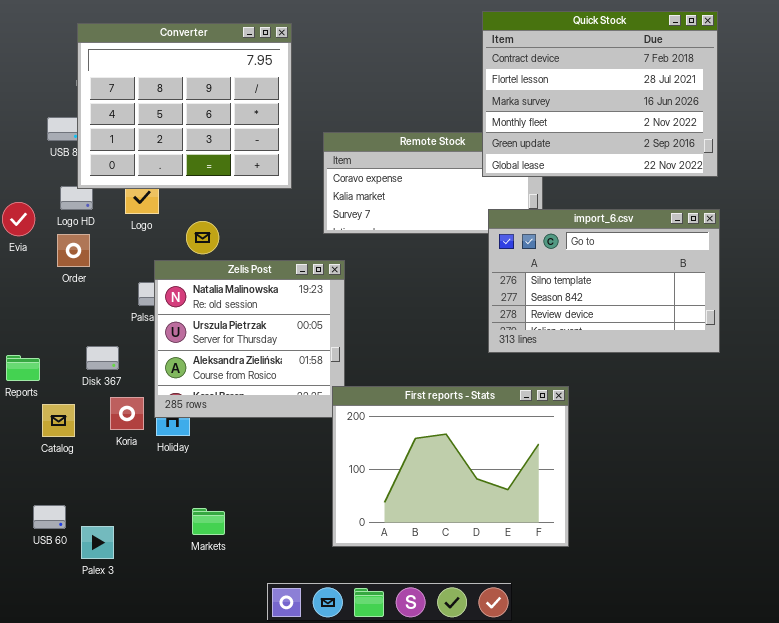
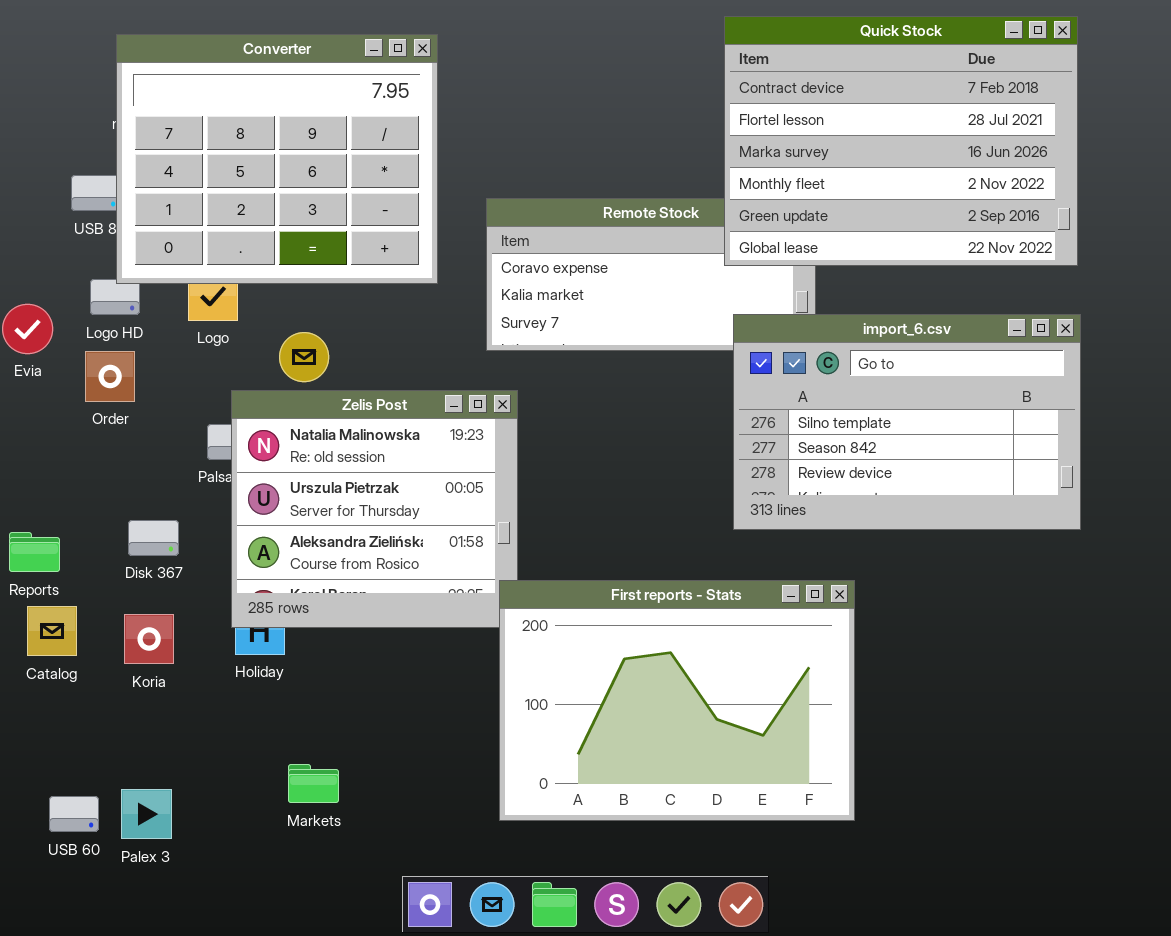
Koria: [110,397,144,430] -> [124,614,174,664], moved
Catalog: [42,404,75,437] -> [27,606,77,656], moved
USB 60: [33,505,66,529] -> [49,796,99,832], moved

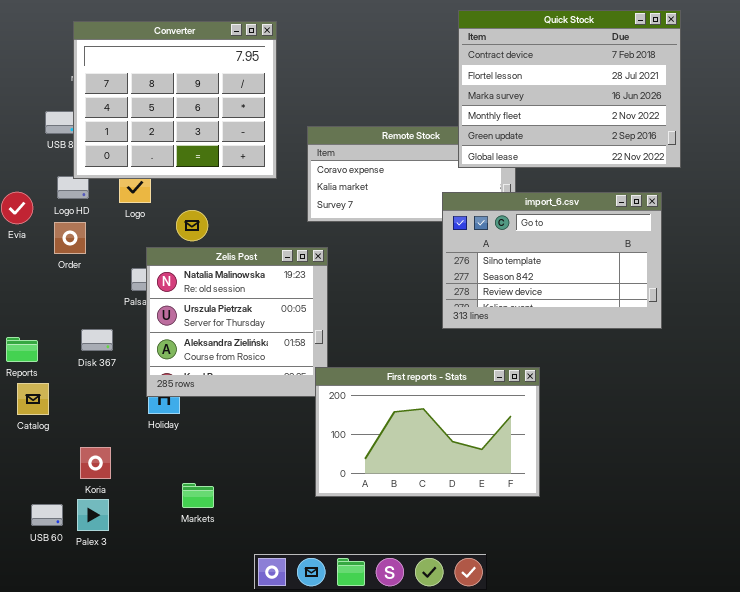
import_6.csv: [733,314,1081,530] -> [442,192,662,329], moved
First reports - Stats: [499,580,855,821] -> [315,367,540,497], resized
Koria: [124,614,174,664] -> [80,447,111,479], moved

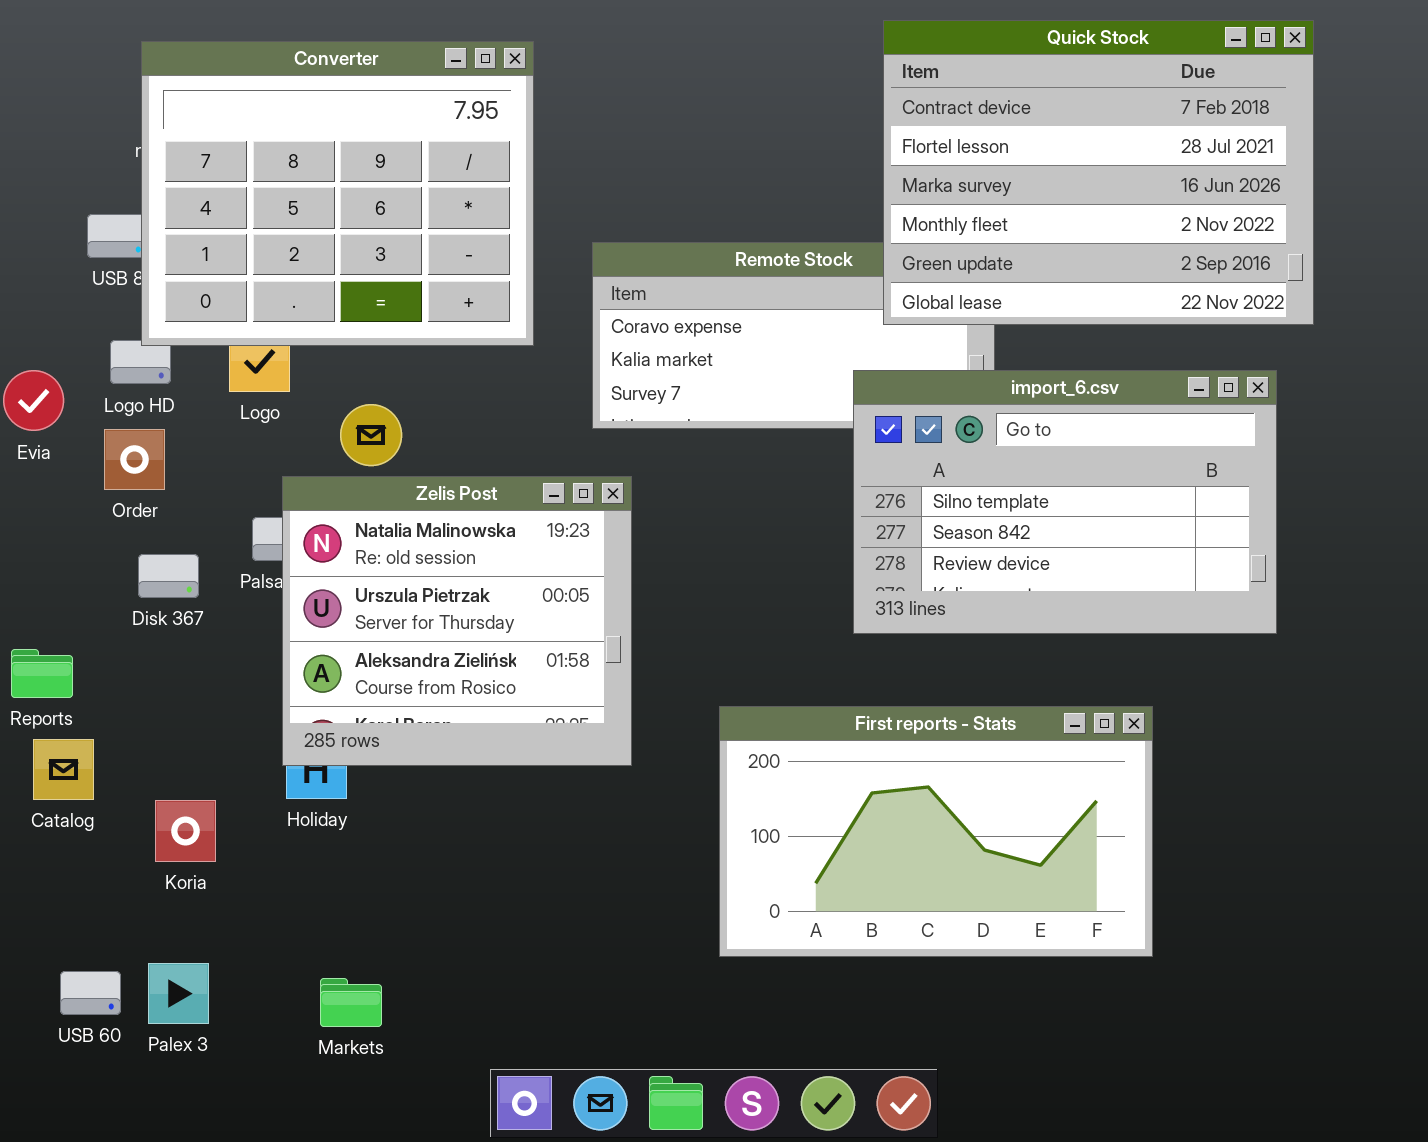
Disk 367: [81,329,113,351] -> [138,554,199,598], moved
First reports - Stats: [315,367,540,497] -> [719,706,1153,957], moved
Koria: [80,447,111,479] -> [155,800,216,862], moved
Markets: [182,483,214,508] -> [320,978,382,1027], moved

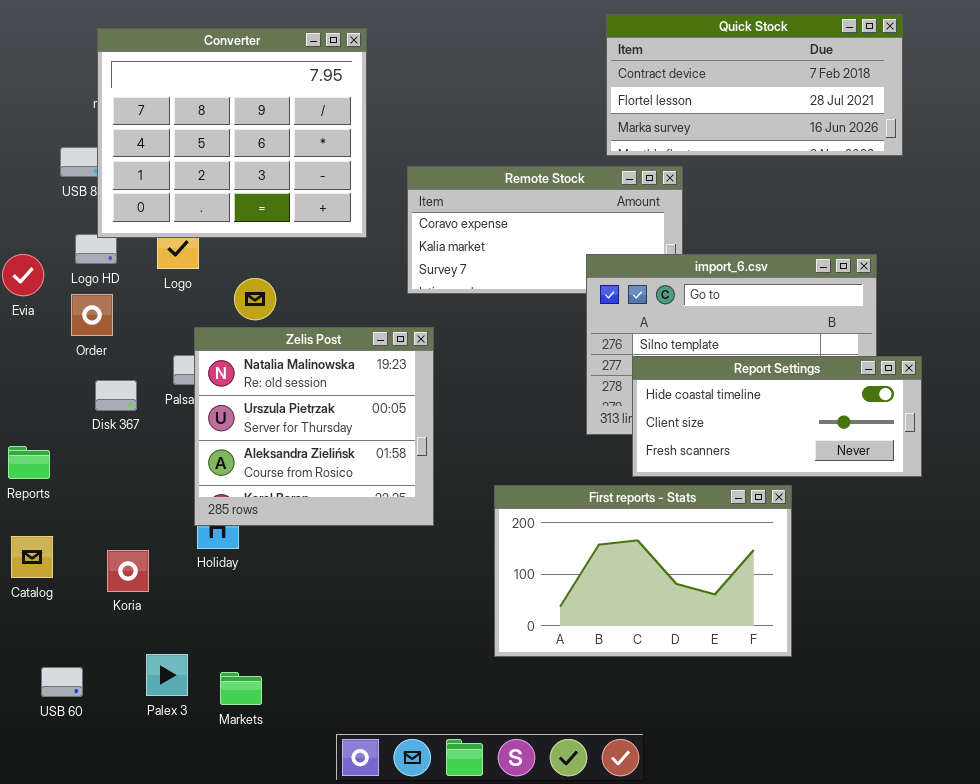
Quick Stock: [883,20,1314,325] -> [606,14,903,156], resized
Report Settings: none -> [632,356,922,477], opened
Catalog: [33,739,94,800] -> [11,536,53,578], moved
Palex 3: [148,963,209,1024] -> [146,654,188,696], moved

